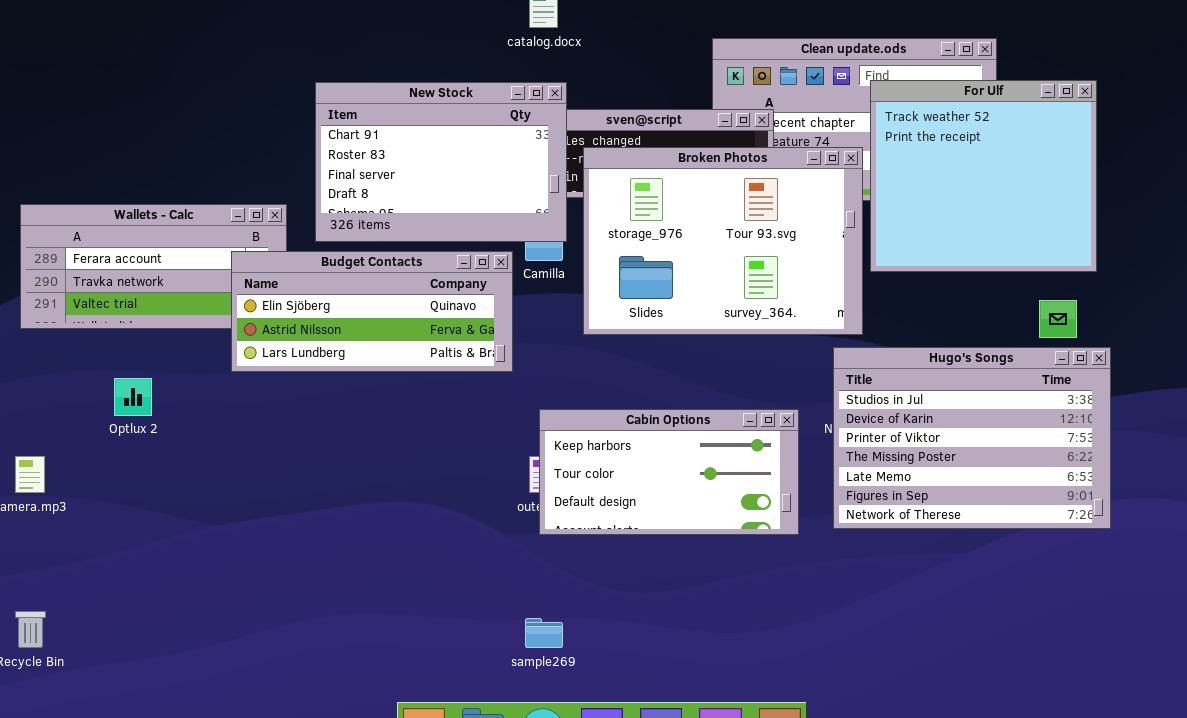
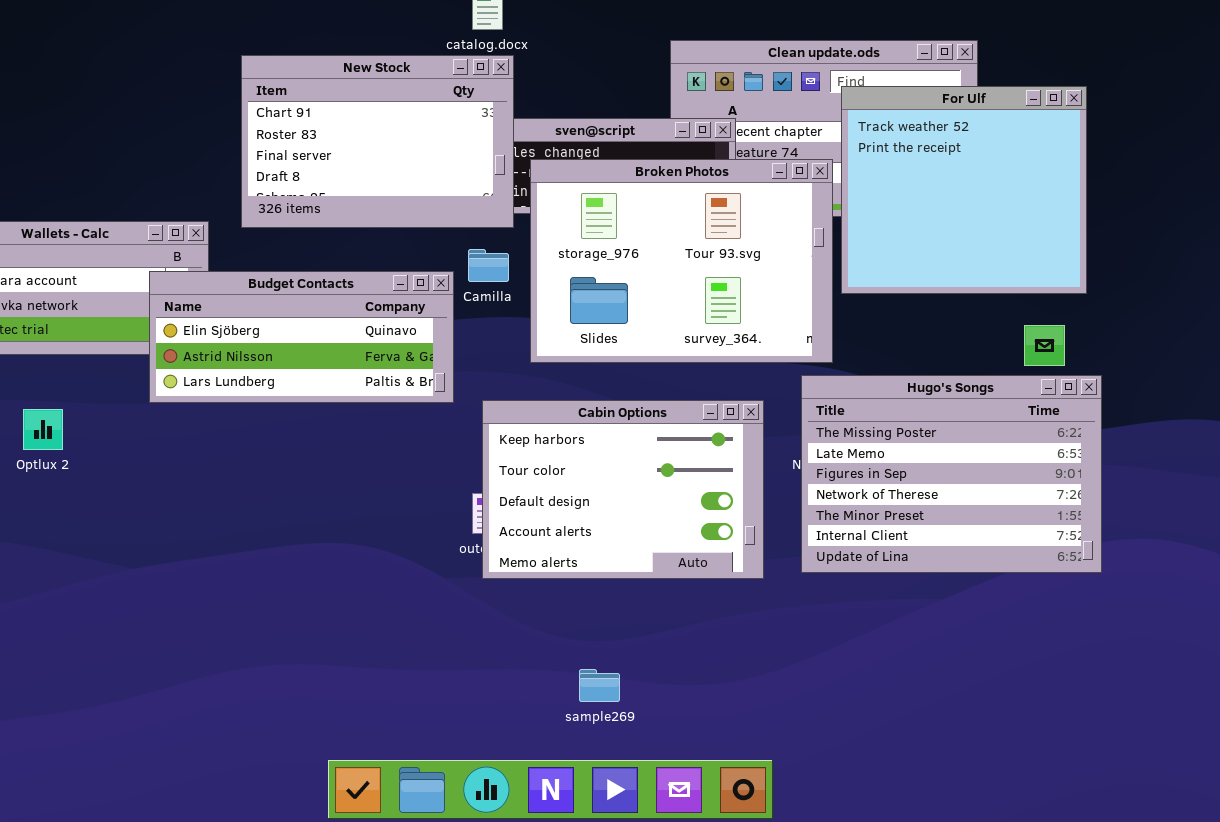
New Stock: [315,82,567,242] -> [241,55,514,228], moved
Hugo's Songs: [833,347,1111,529] -> [801,375,1102,573], scrolled down 3 rows
Cabin Options: [539,409,799,535] -> [482,400,764,579], resized
sample269: [525,618,563,648] -> [579,669,620,702], moved

